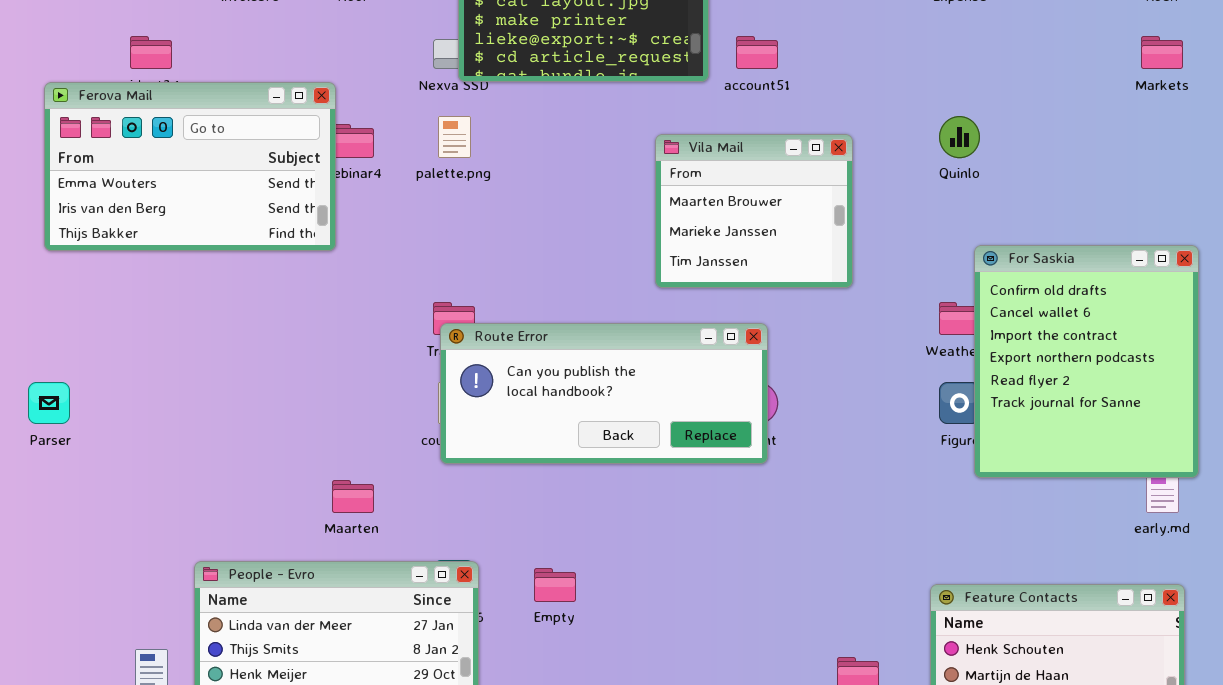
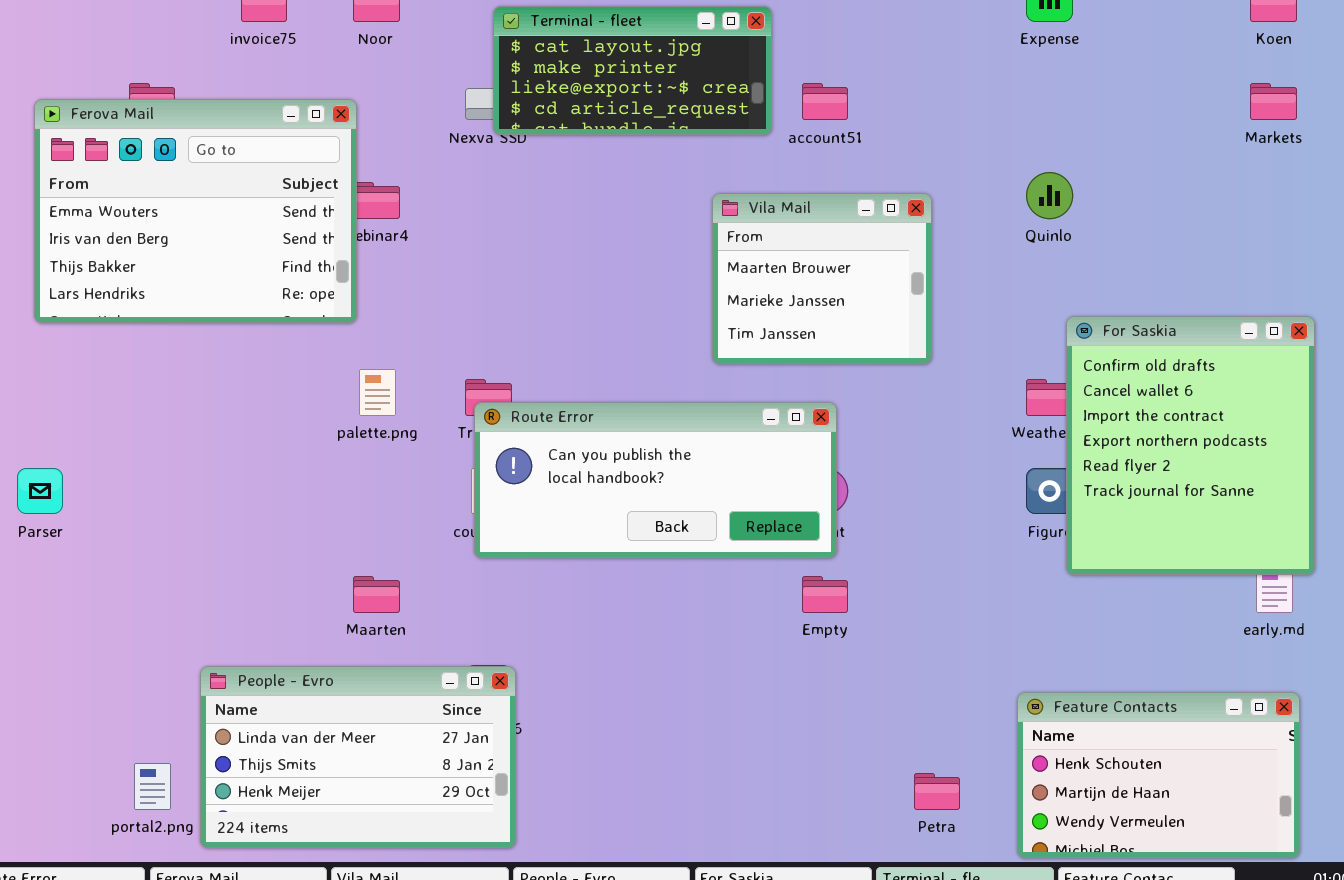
Ferova Mail: [44,82,336,251] -> [34,99,357,323], resized
palette.png: [438,116,471,158] -> [359,369,396,416], moved
Empty: [534,568,576,602] -> [802,576,848,613], moved

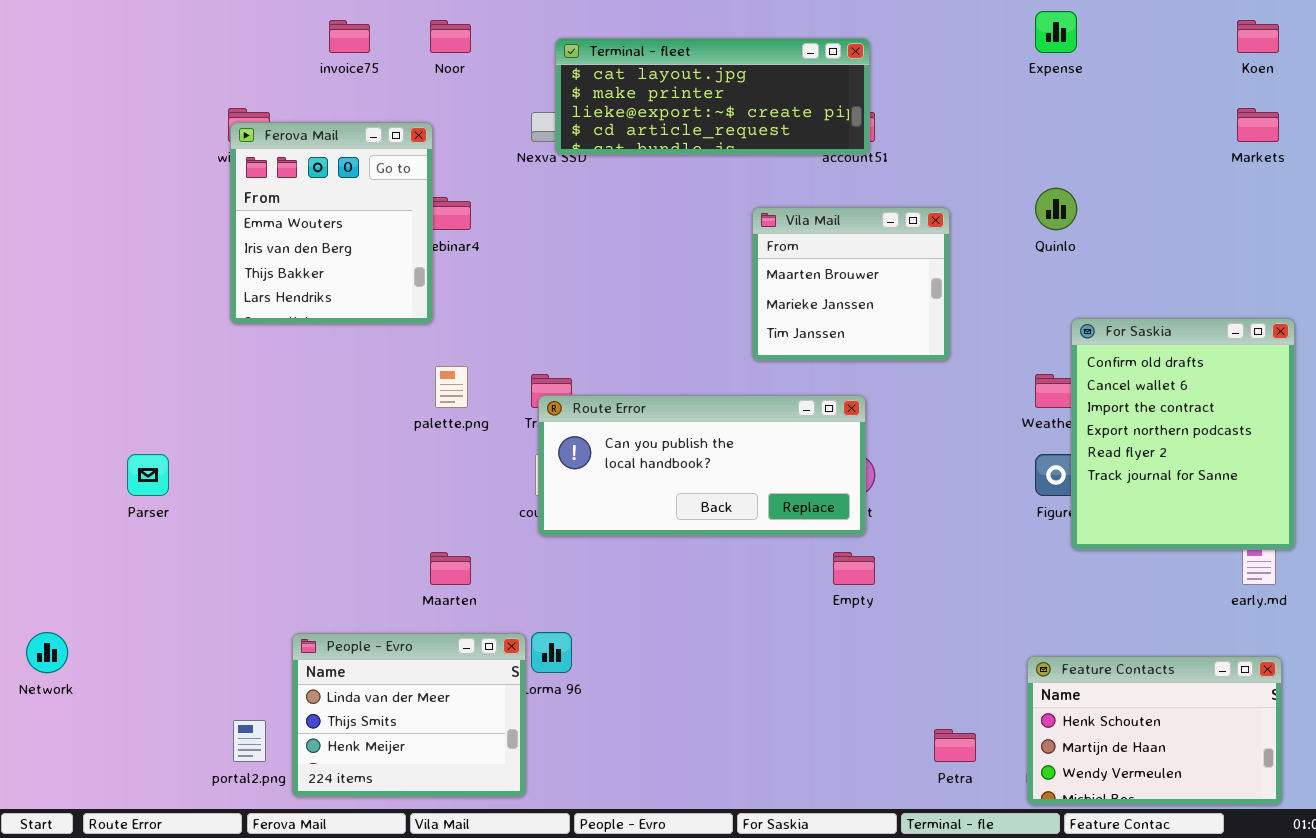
Terminal - fleet: [493,6,772,135] -> [555,38,870,155], resized
Ferova Mail: [34,99,357,323] -> [230,122,433,324], resized
People - Evro: [200,666,516,848] -> [292,633,526,797], resized

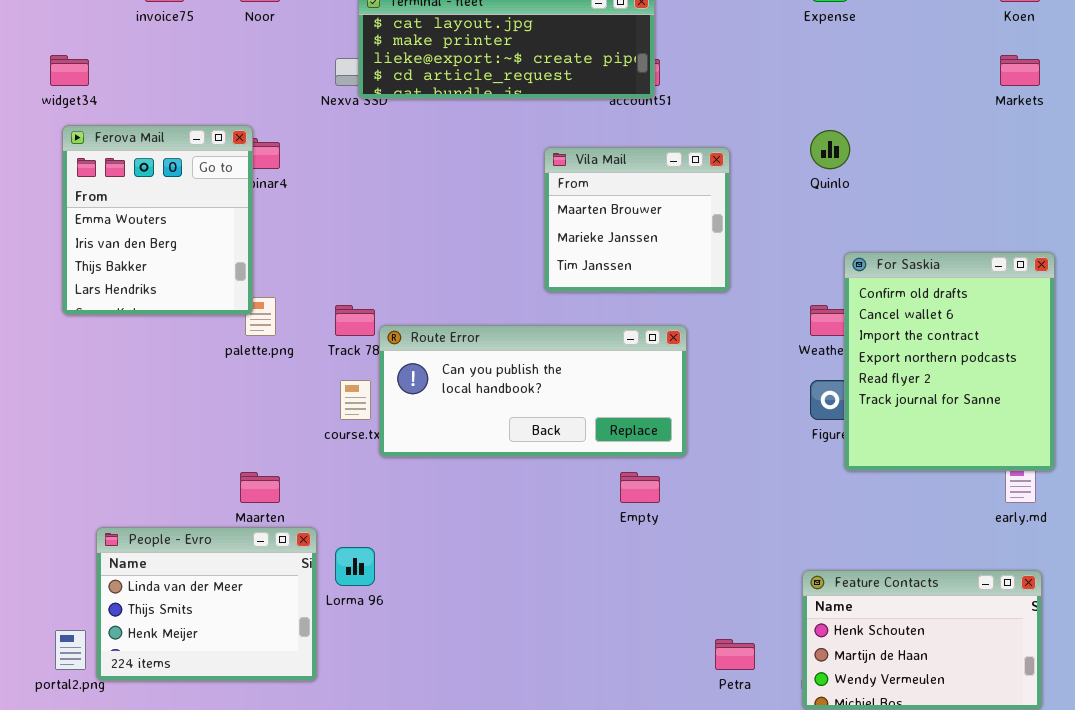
Ferova Mail: [230,122,433,324] -> [62,125,253,315], moved
Route Error: [538,395,866,536] -> [379,325,687,457], moved
People - Evro: [292,633,526,797] -> [96,527,317,681], moved

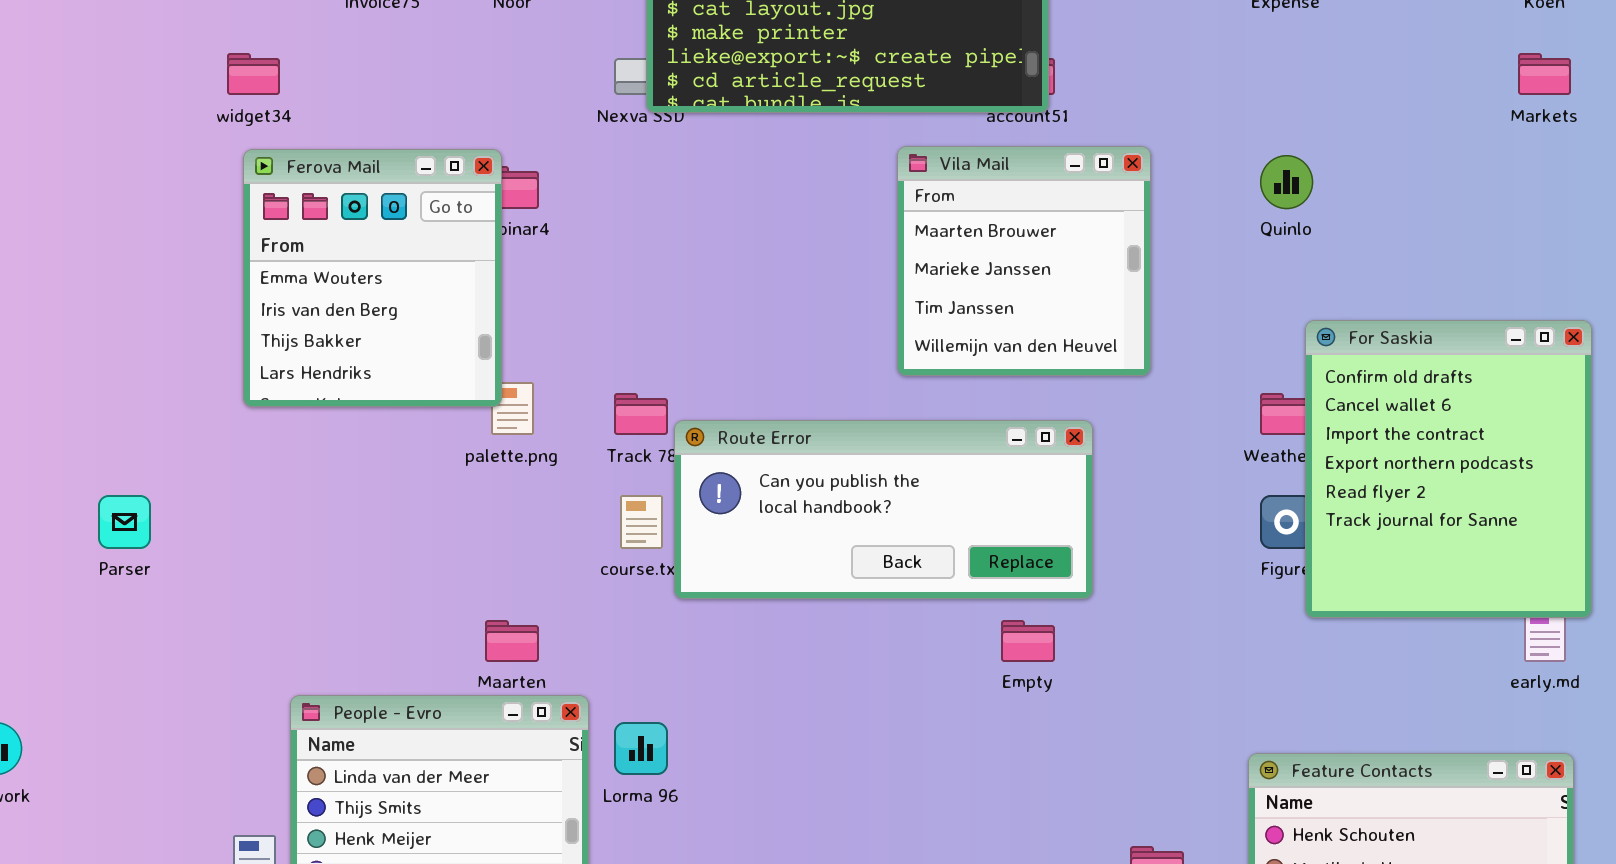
Vila Mail: [544,147,730,292] -> [897,146,1151,376], resized

